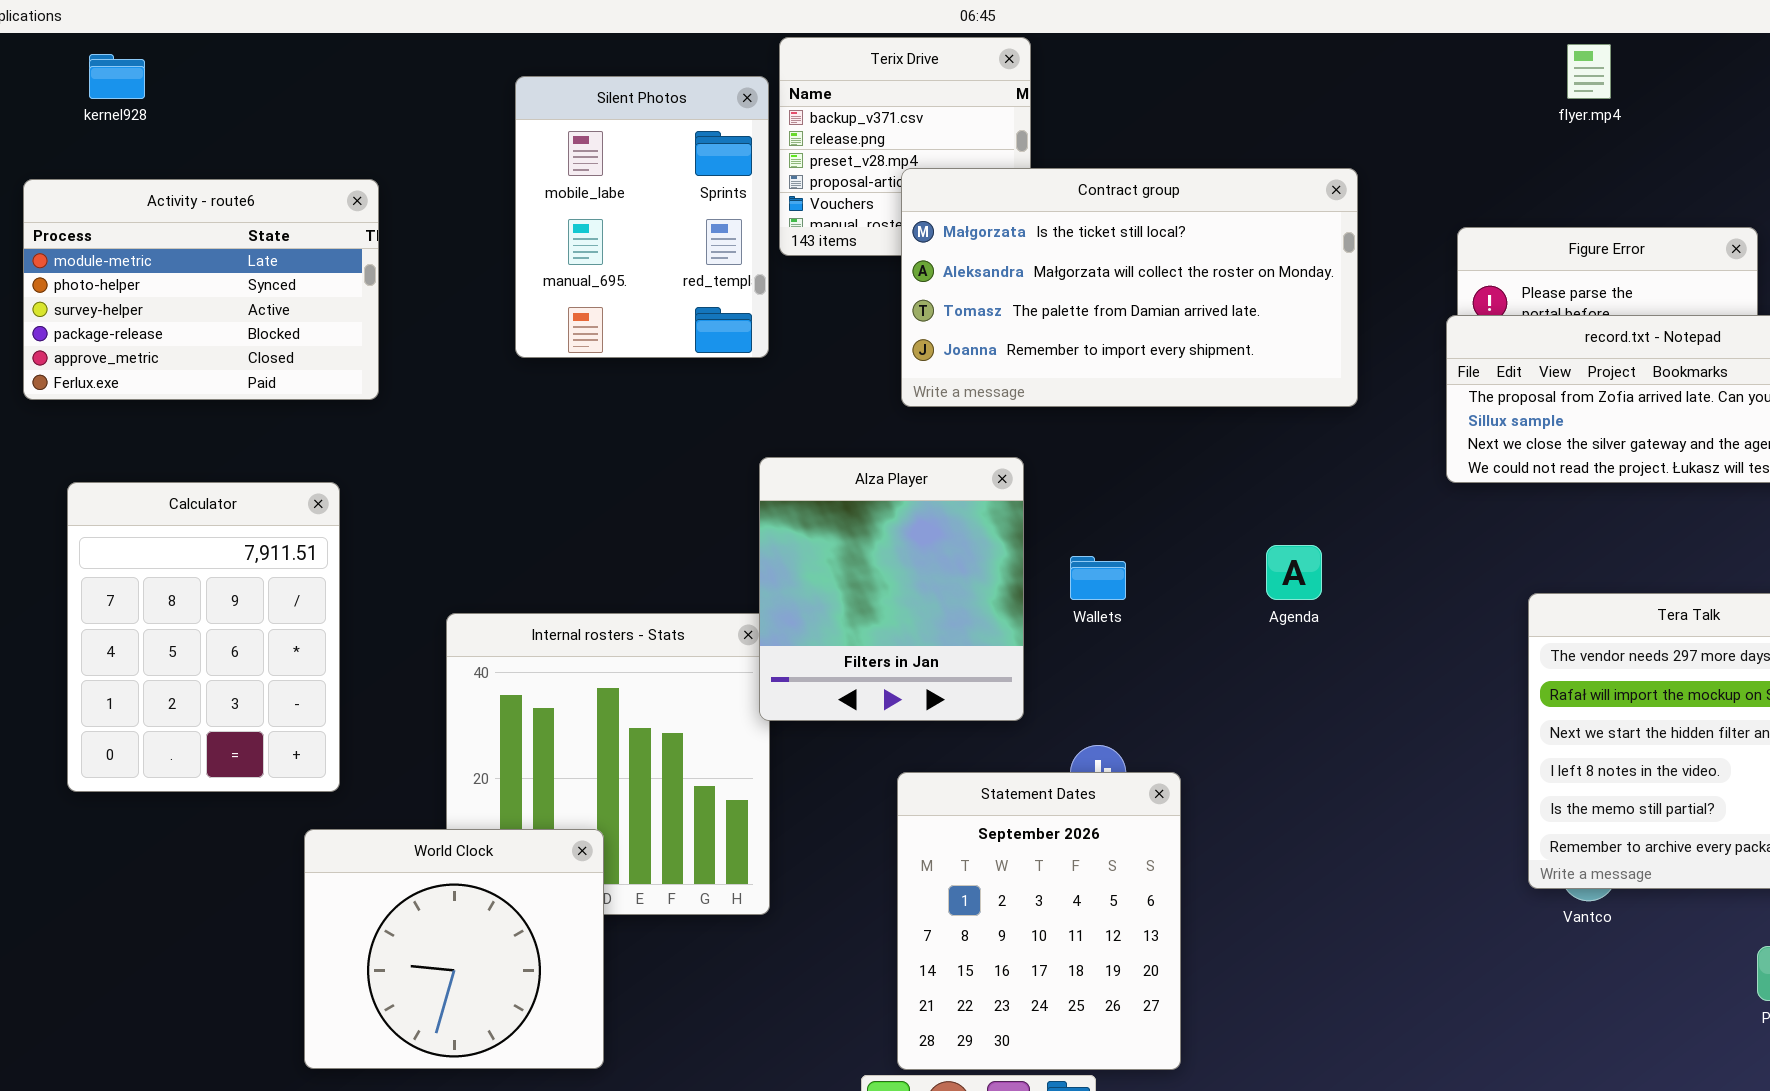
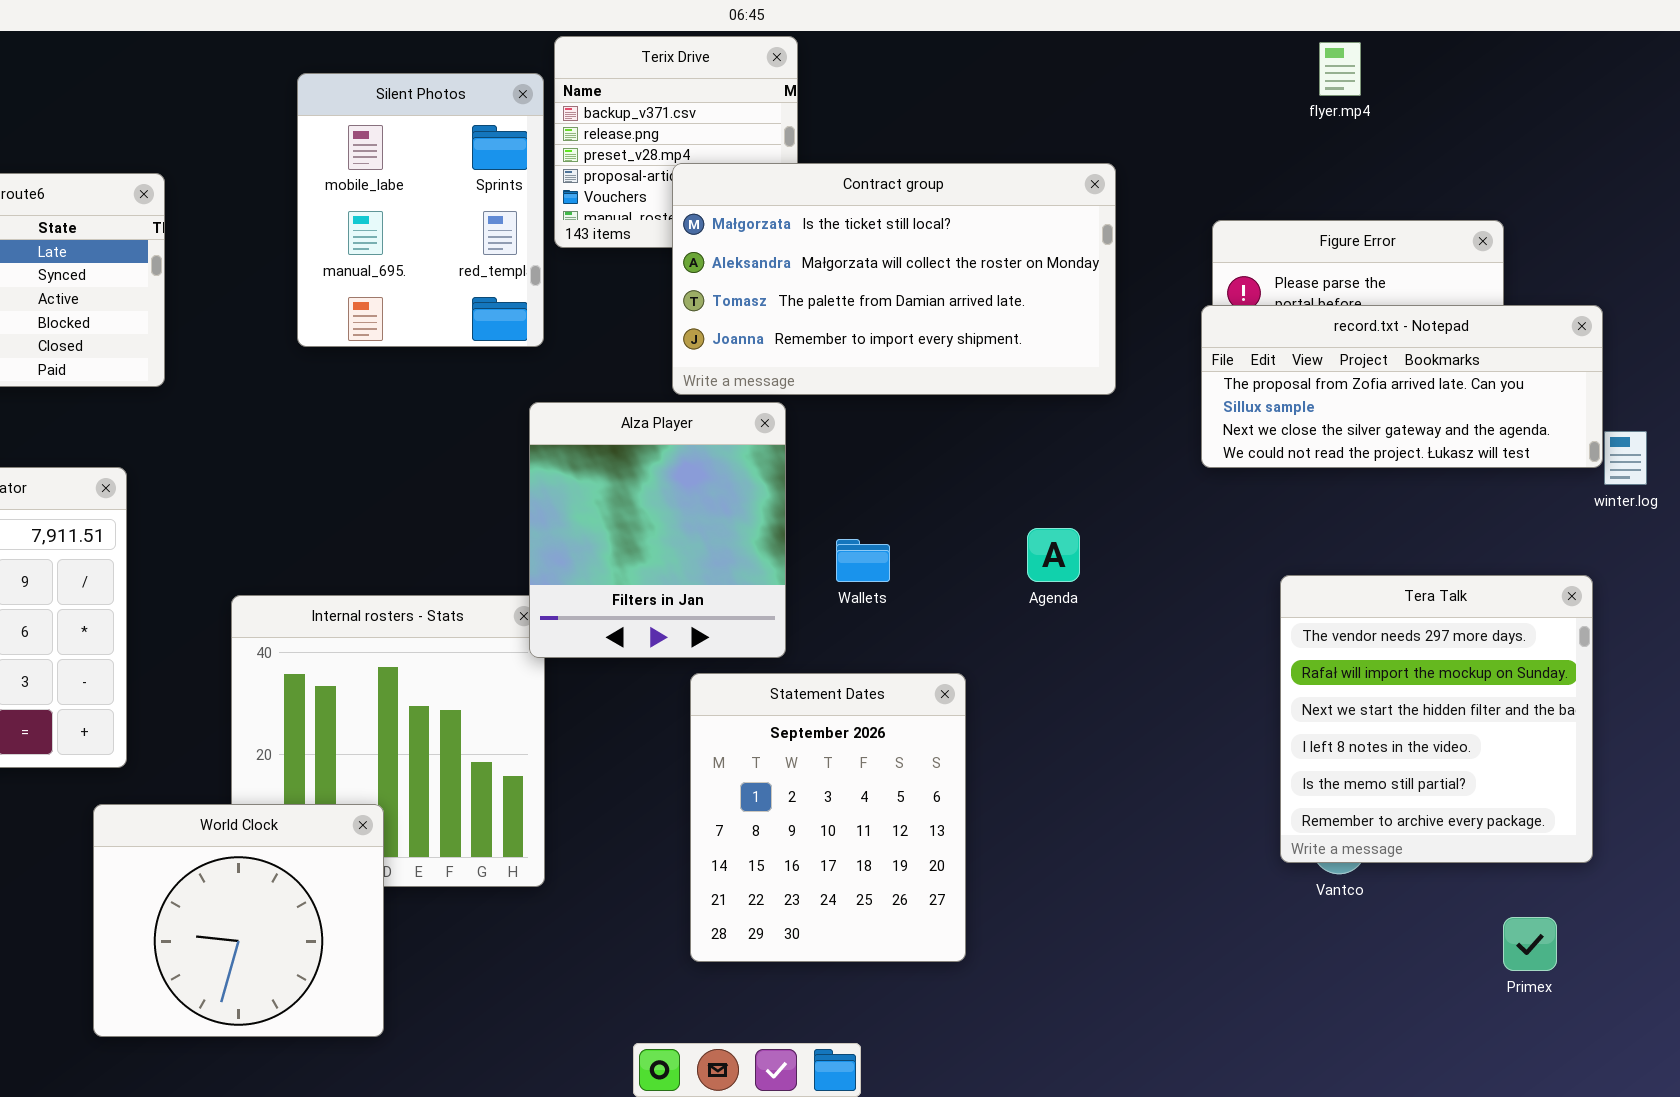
Alza Player: [759,457,1024,721] -> [529,402,786,658], moved
Statement Dates: [897,772,1181,1070] -> [690,673,966,962], moved

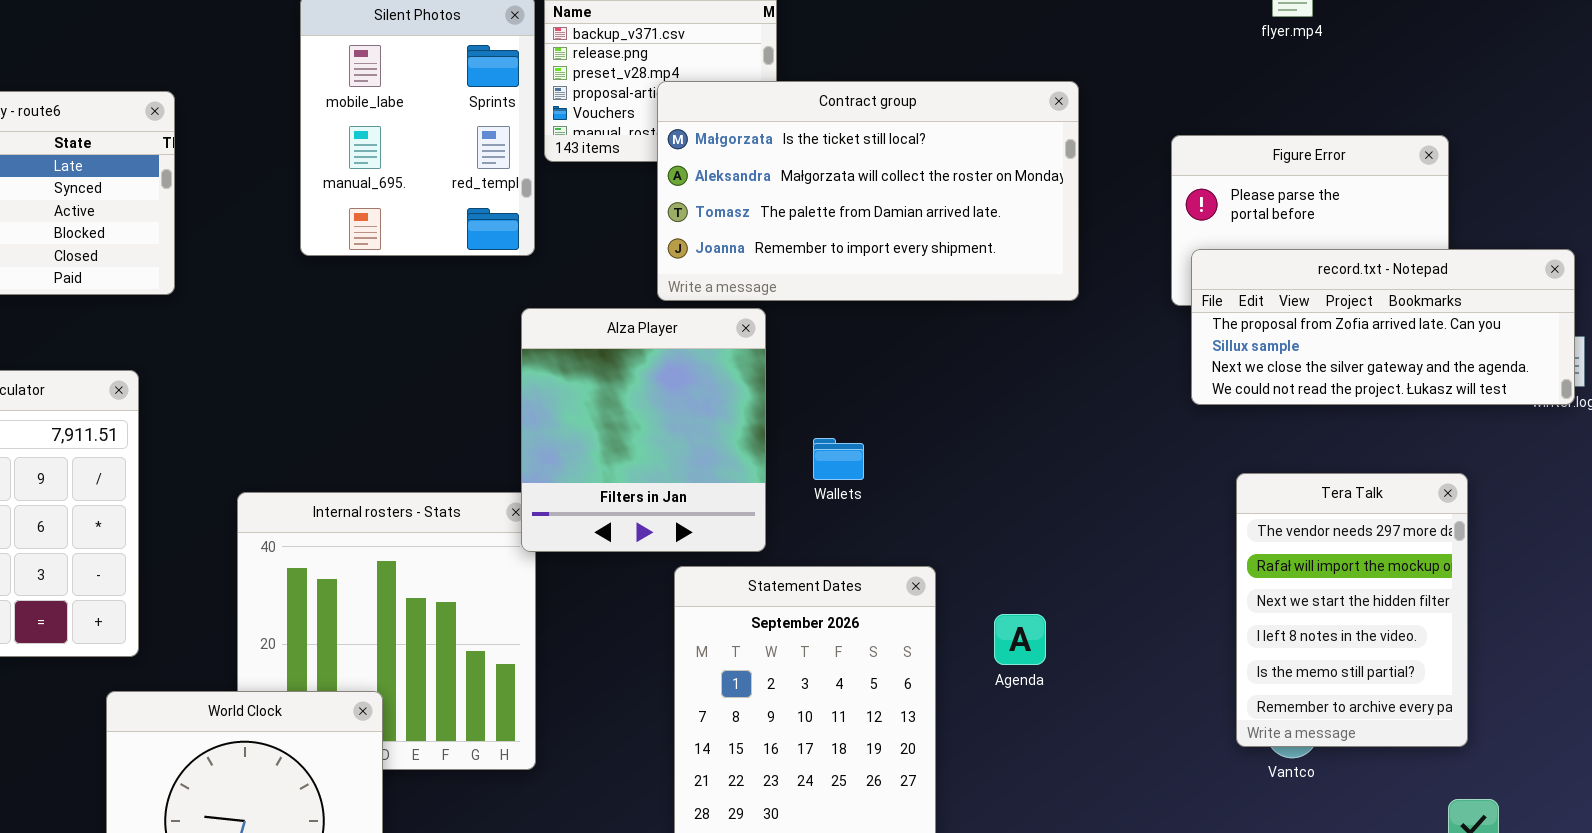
record.txt - Notepad: [1201,305,1603,468] -> [1191,249,1575,405], moved
Agenda: [1027,528,1080,582] -> [994,614,1046,665], moved
Tera Talk: [1280,575,1593,863] -> [1236,473,1468,747], resized

